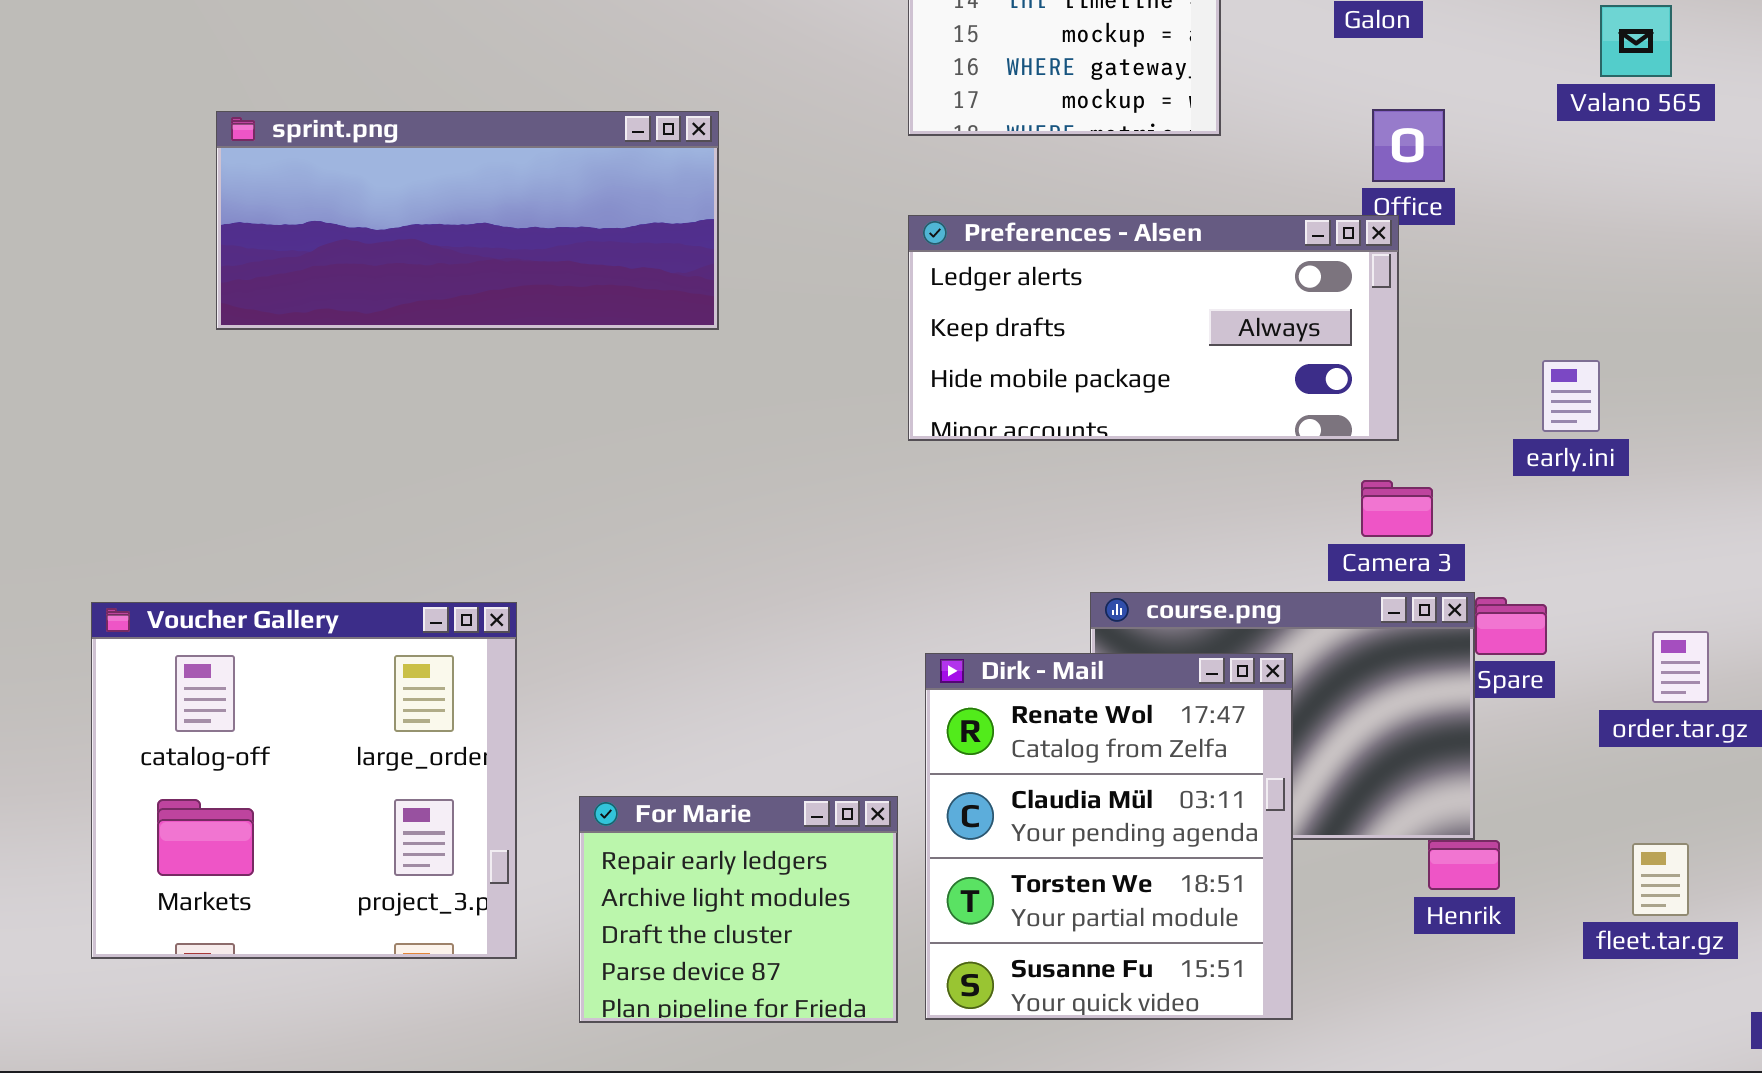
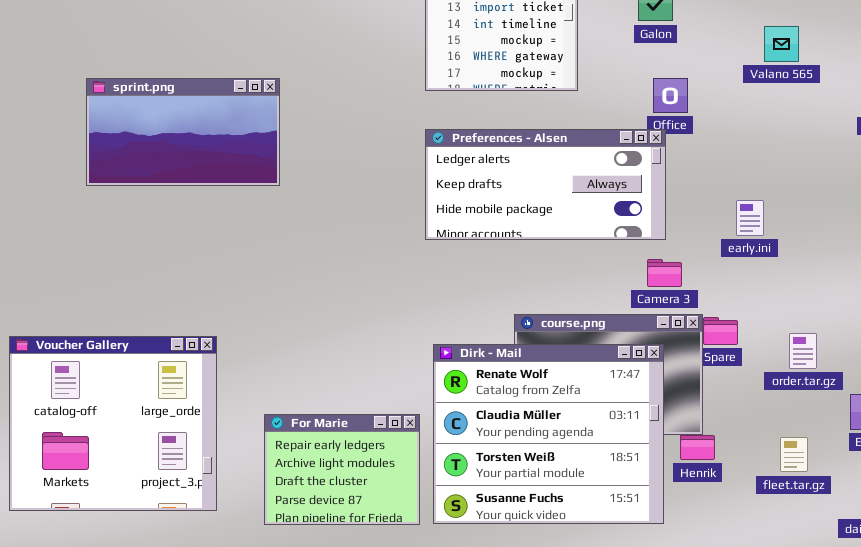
sprint.png: [216,111,719,330] -> [86,78,280,186], resized
Voucher Gallery: [91,602,517,959] -> [9,336,217,511], moved
Dirk - Mail: [925,653,1293,1020] -> [433,344,664,524], resized

